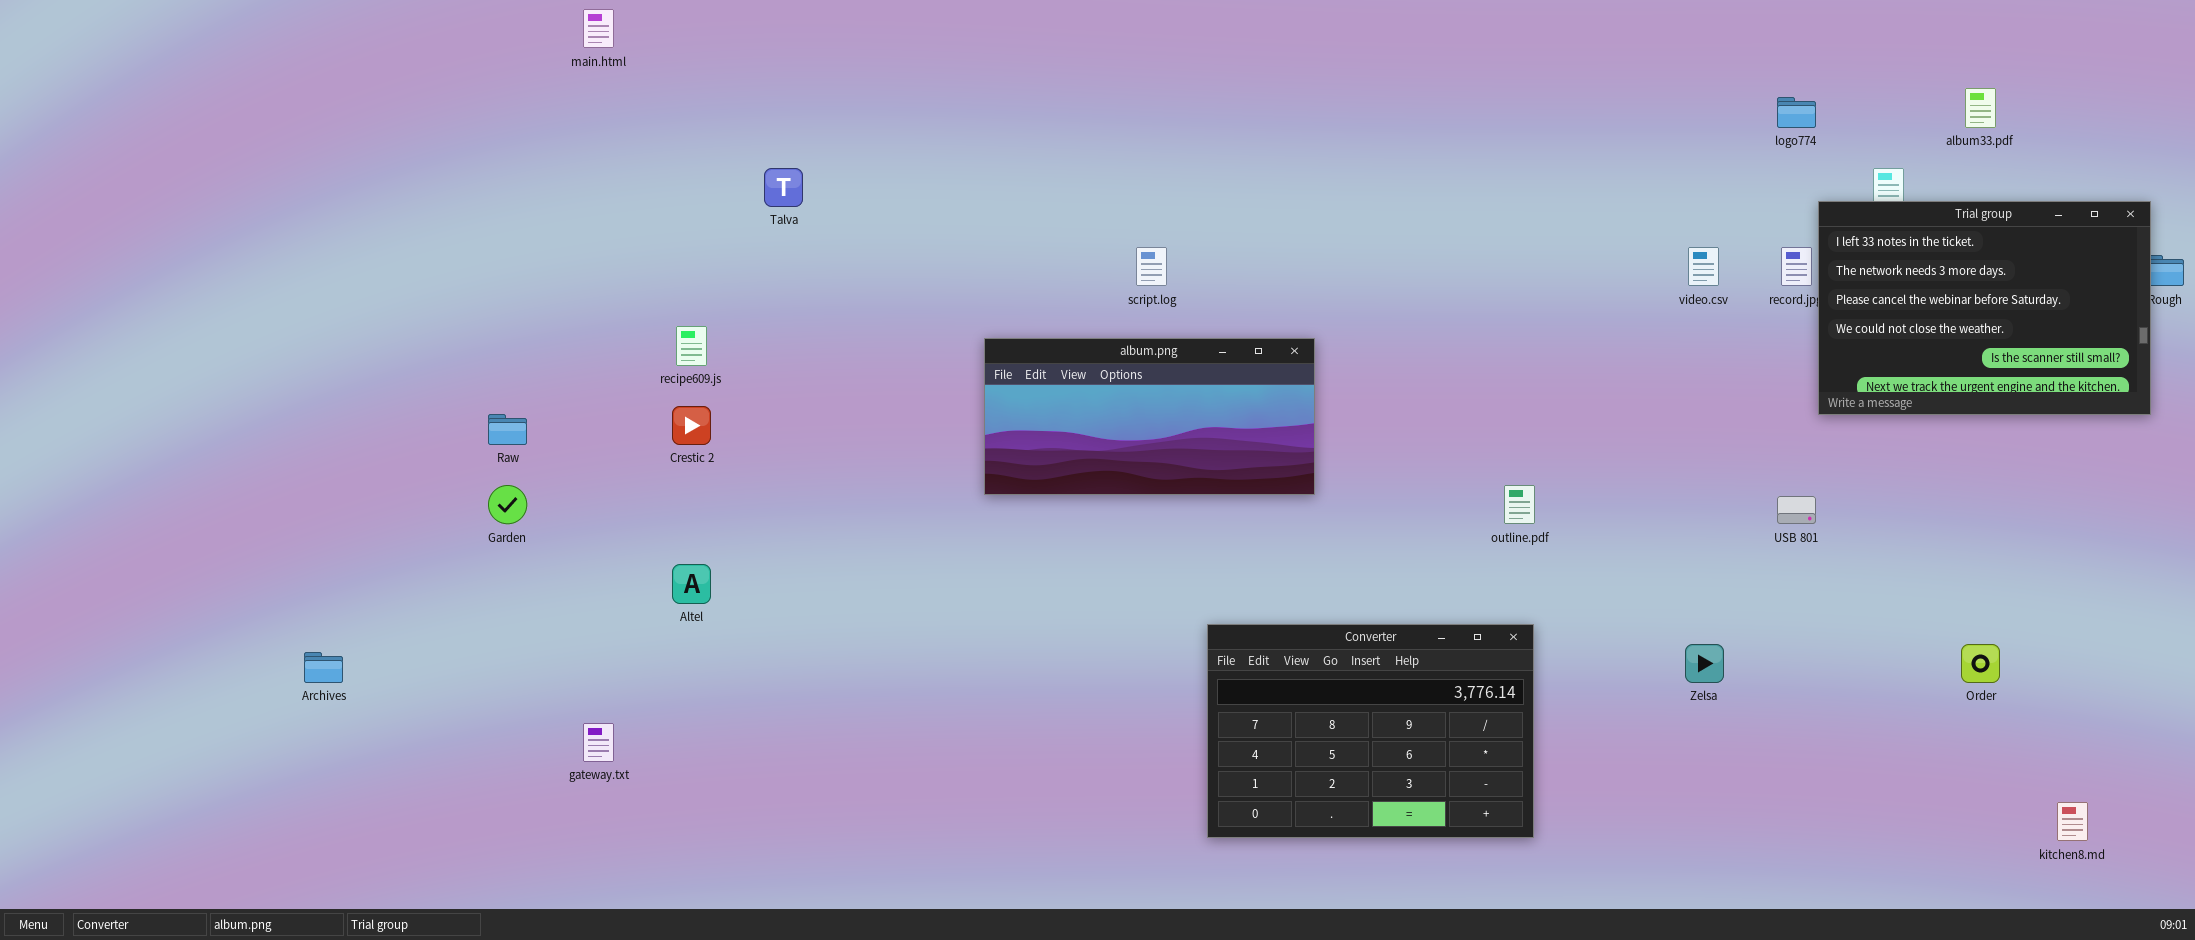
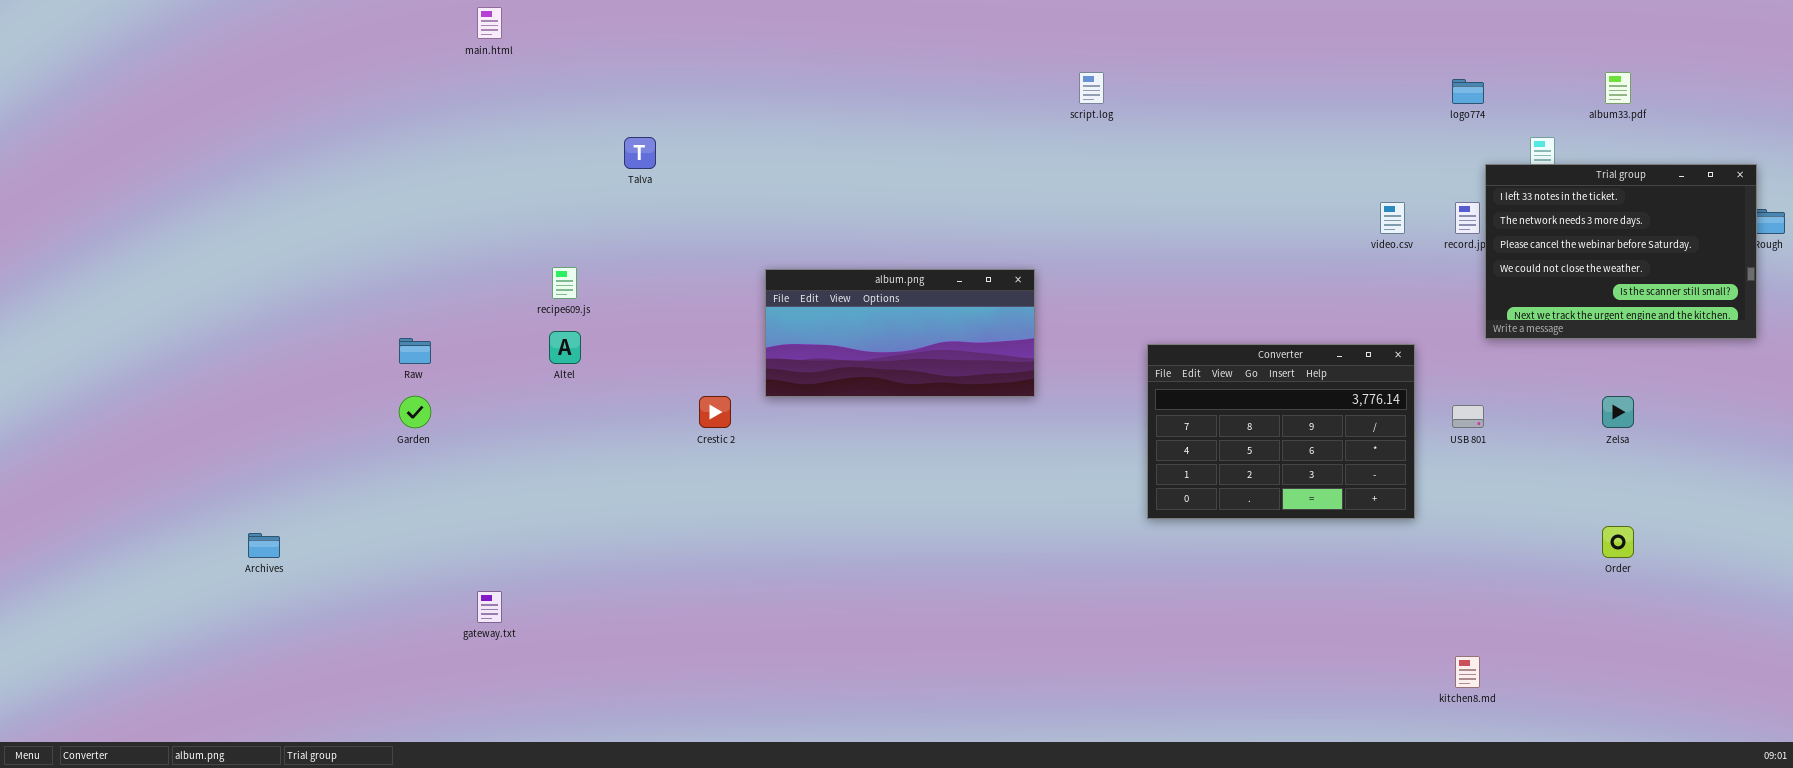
script.log: [1136,247,1167,286] -> [1079,72,1104,104], moved
album.png: [984,338,1315,495] -> [765,269,1035,397], moved
Crestic 2: [672,406,711,445] -> [699,396,731,428], moved
Altel: [672,564,711,604] -> [549,331,581,364], moved
Converter: [1207,624,1534,838] -> [1147,344,1415,519], moved
Zelsa: [1685,644,1724,683] -> [1602,396,1634,428], moved
kitchen8.md: [2057,802,2088,841] -> [1455,656,1480,688], moved

